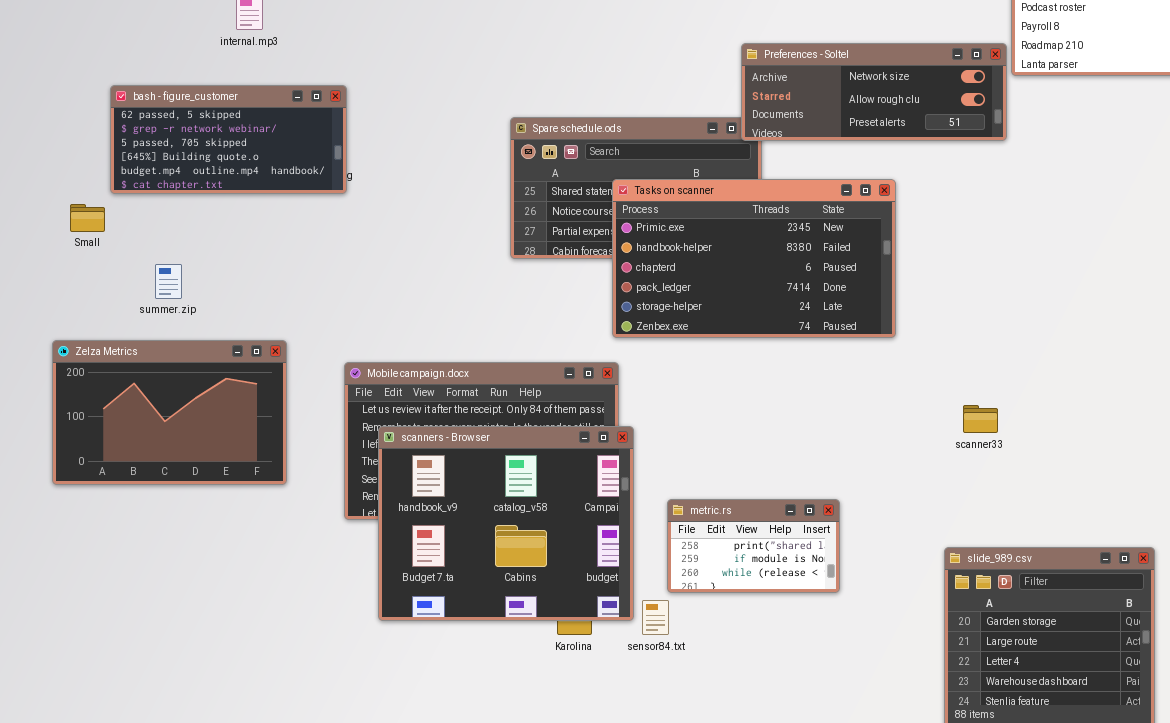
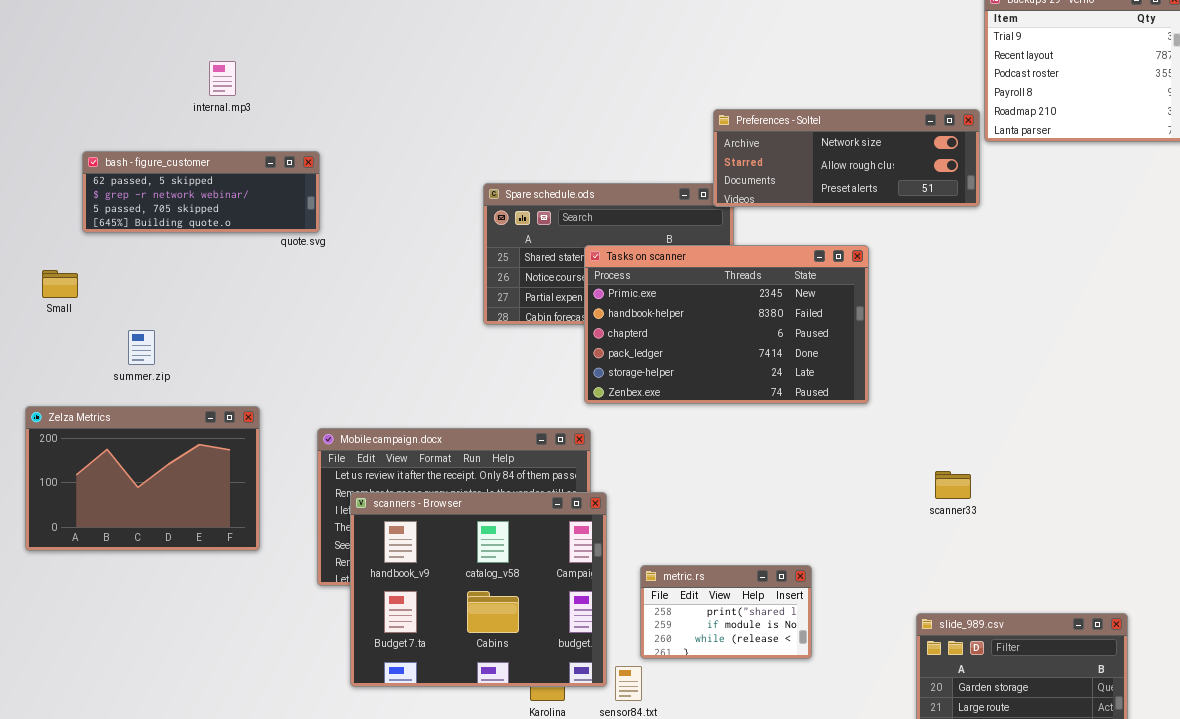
bash - figure_customer: [110,85,347,194] -> [82,151,320,233], resized

